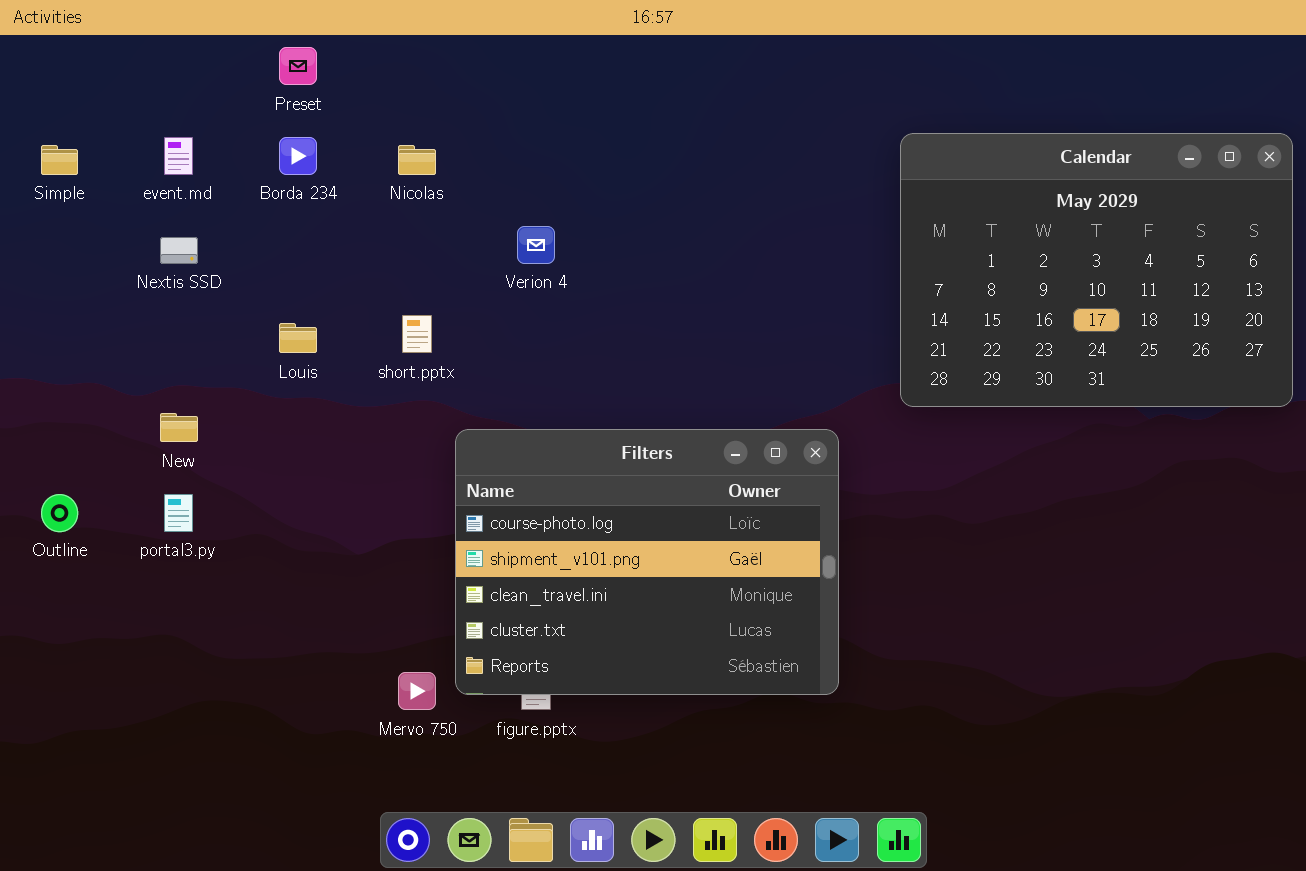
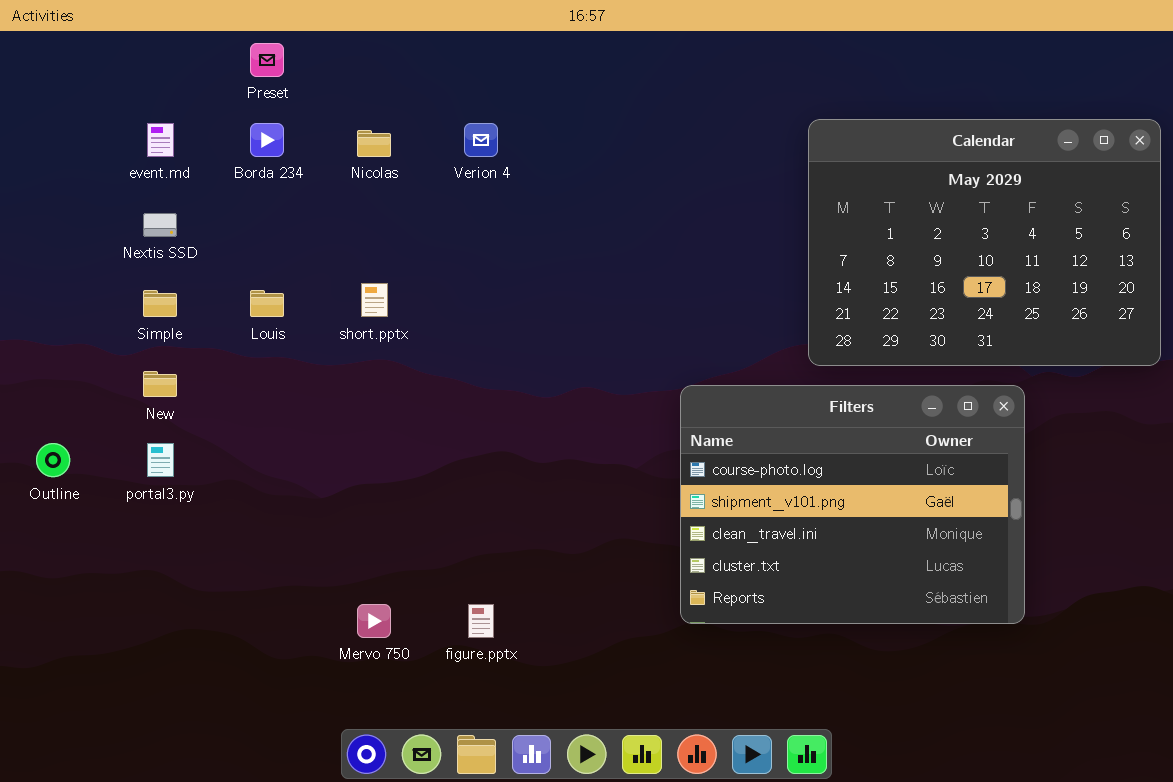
Simple: [41,145,78,175] -> [143,290,177,317], moved
Verion 4: [517,226,555,264] -> [464,123,498,157], moved
Filters: [455,429,839,695] -> [680,385,1025,624], moved

